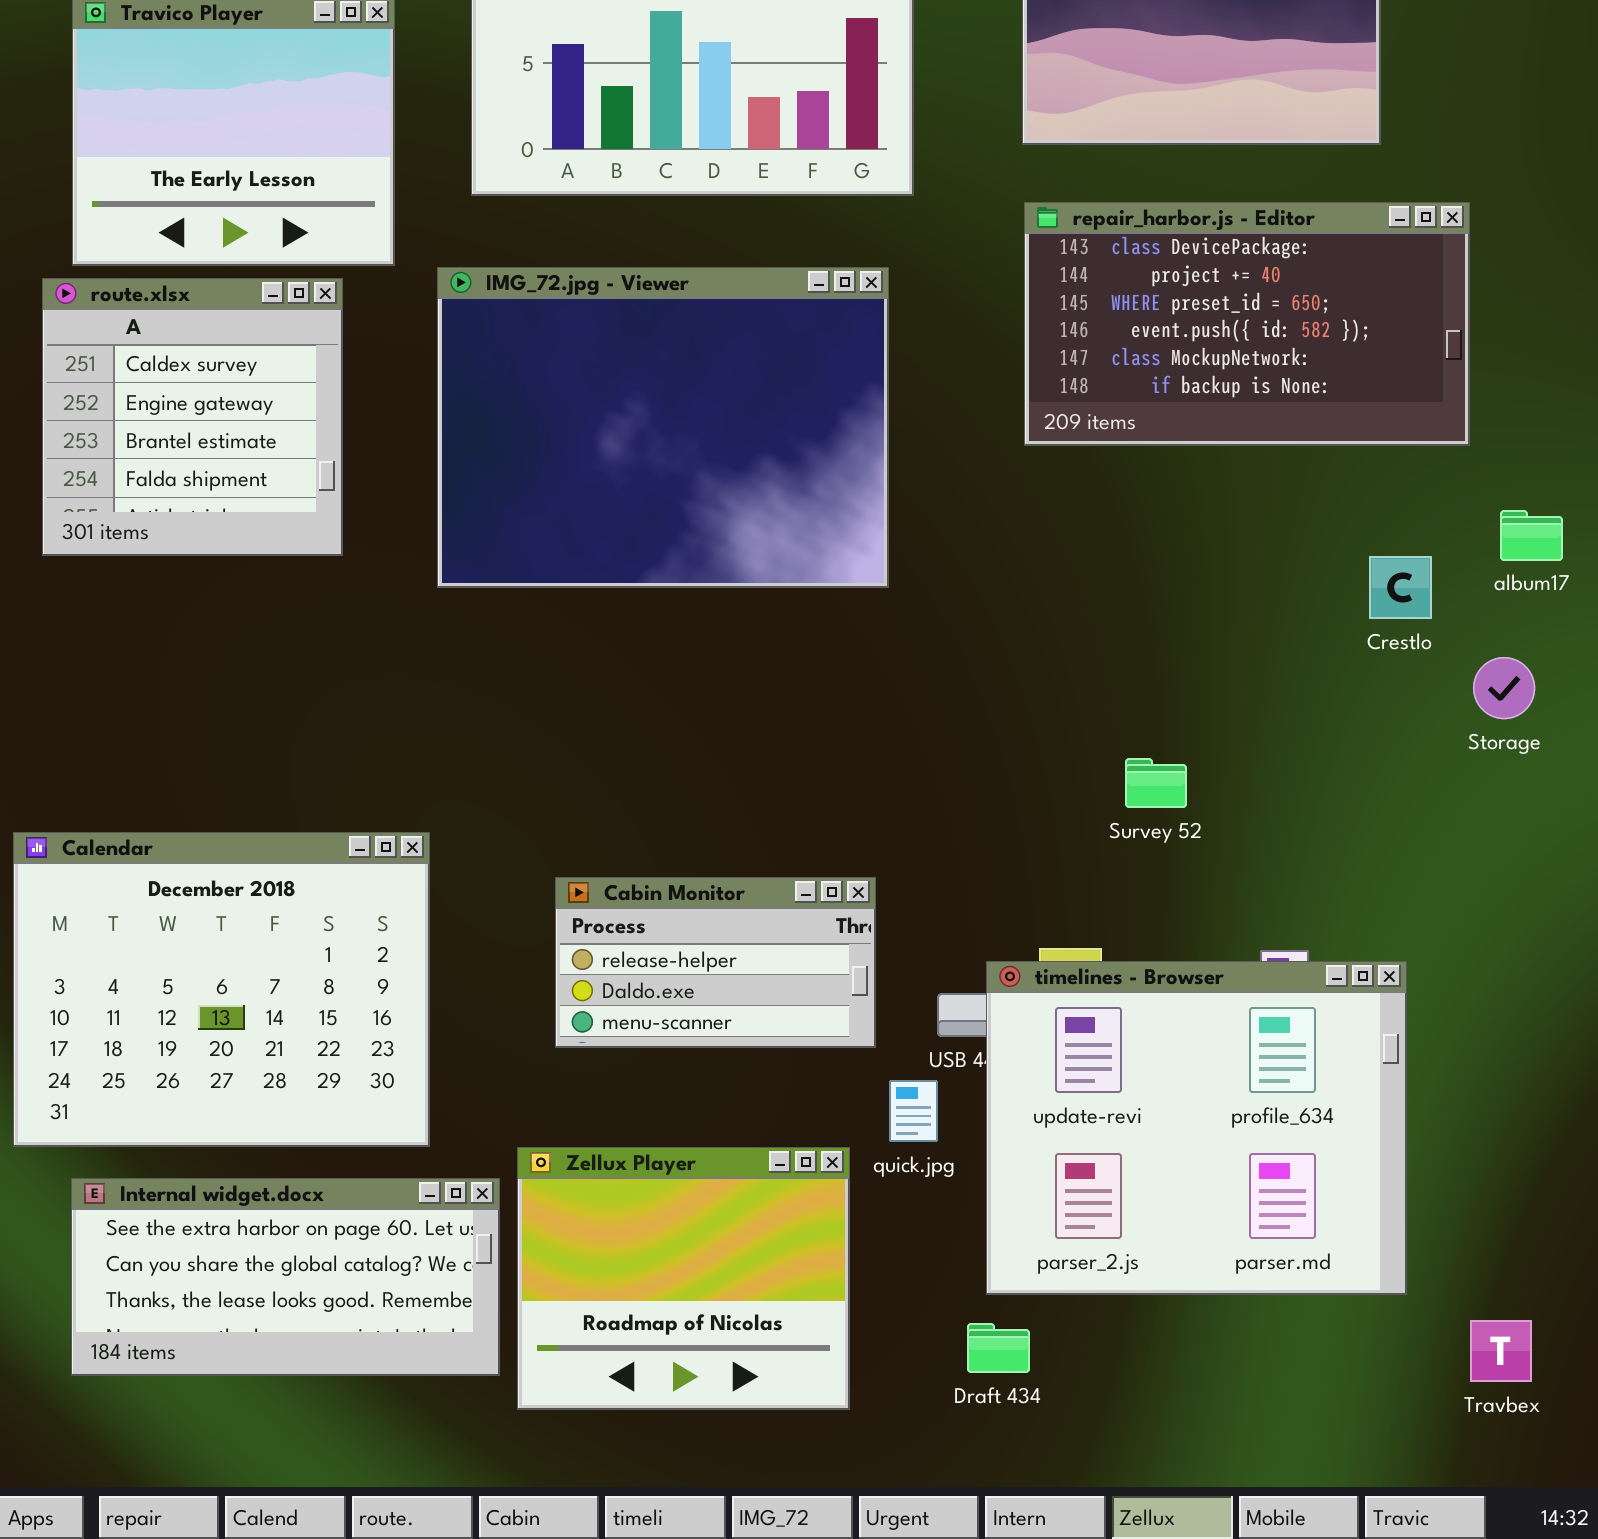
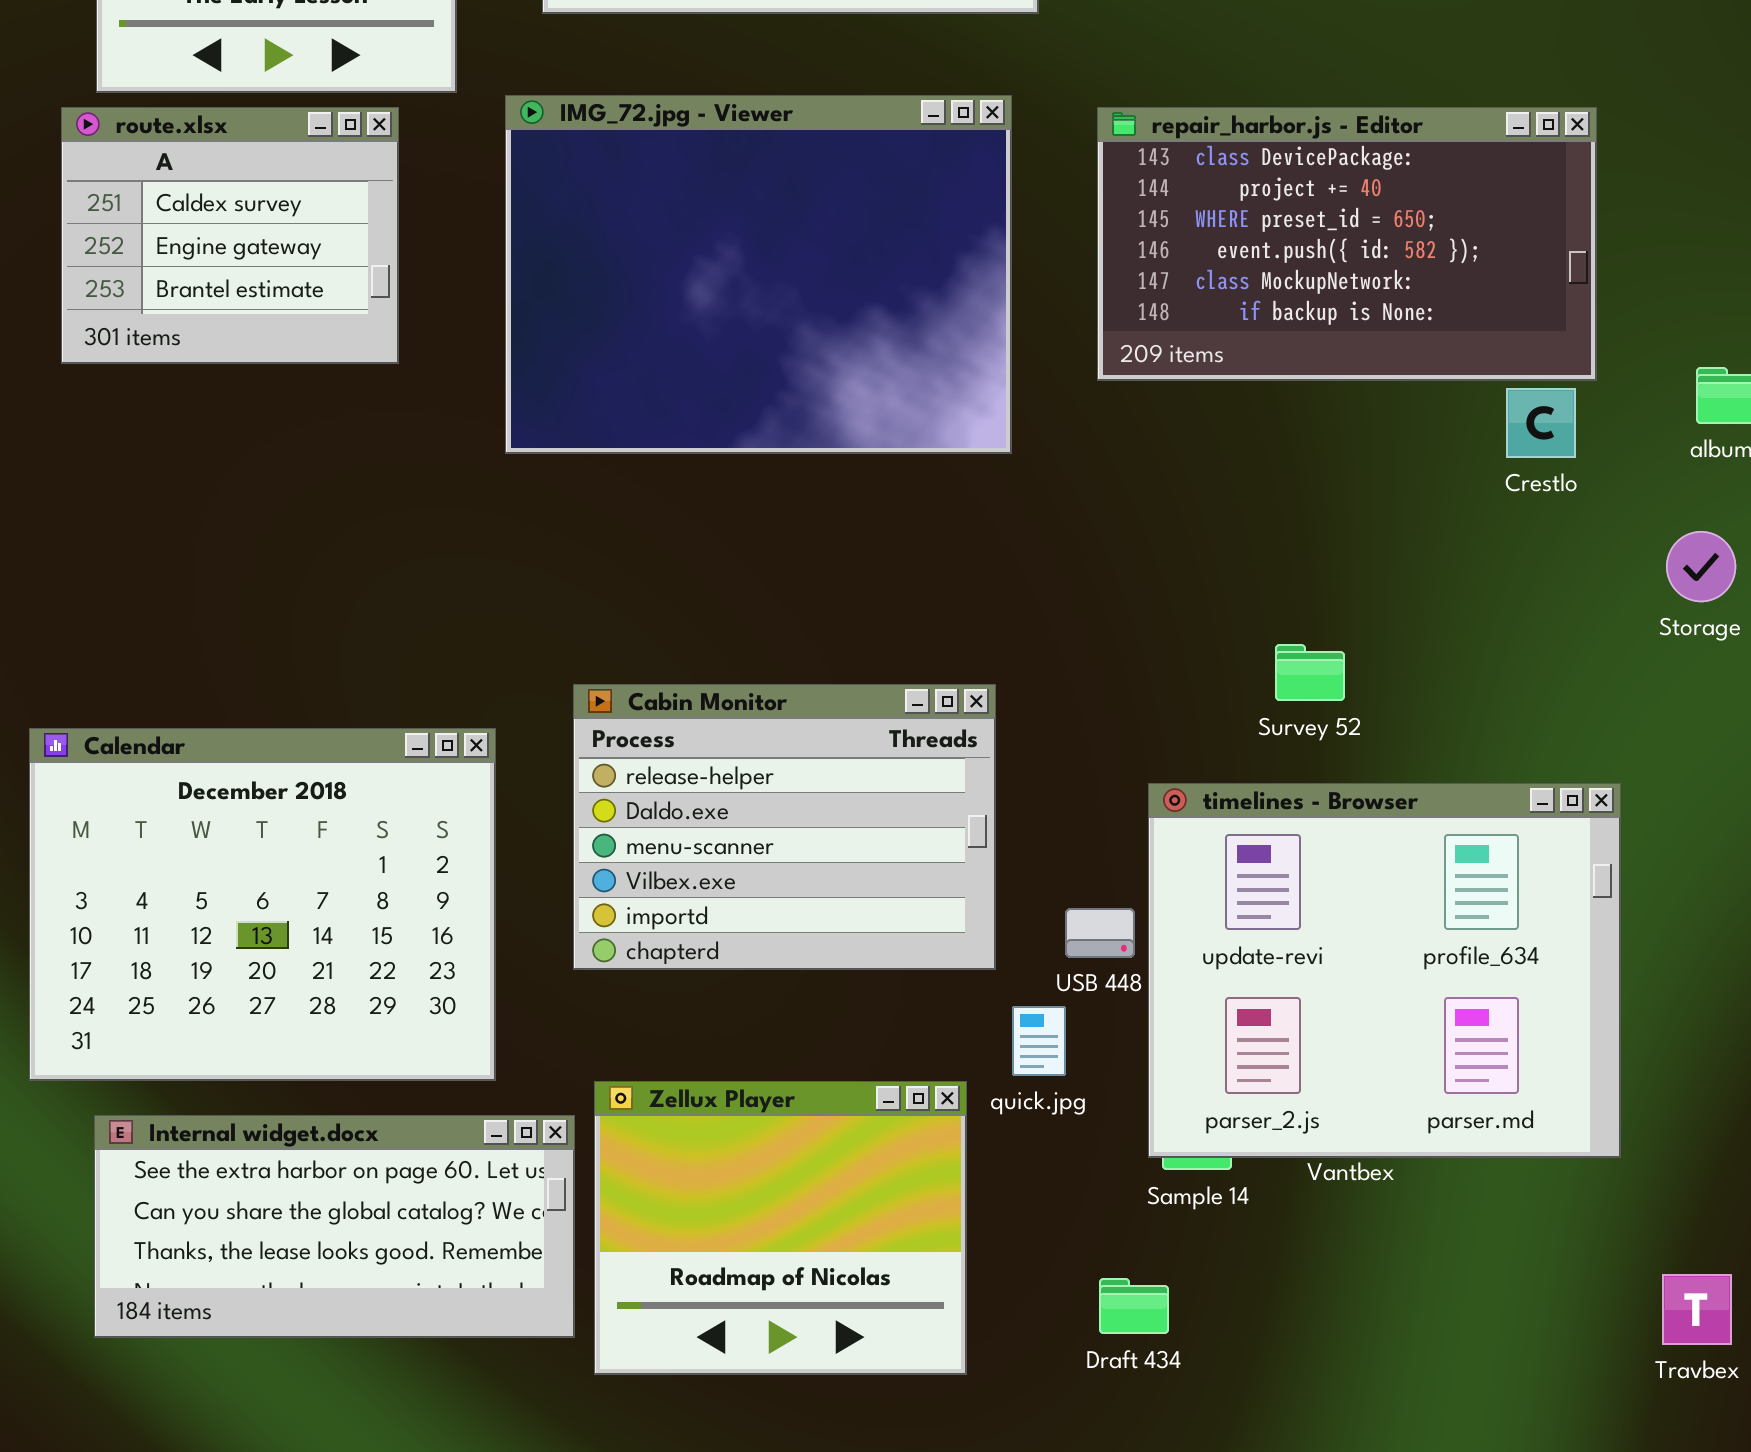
repair_harbor.js - Editor: [1024,202,1470,446] -> [1097,107,1597,381], moved
route.xlsx: [42,278,343,556] -> [61,107,399,364], resized
Crestlo: [1369,556,1432,619] -> [1506,388,1576,458], moved
Cabin Monitor: [555,877,876,1048] -> [573,684,996,970], resized
timelines - Browser: [986,961,1407,1295] -> [1148,783,1621,1158], moved

